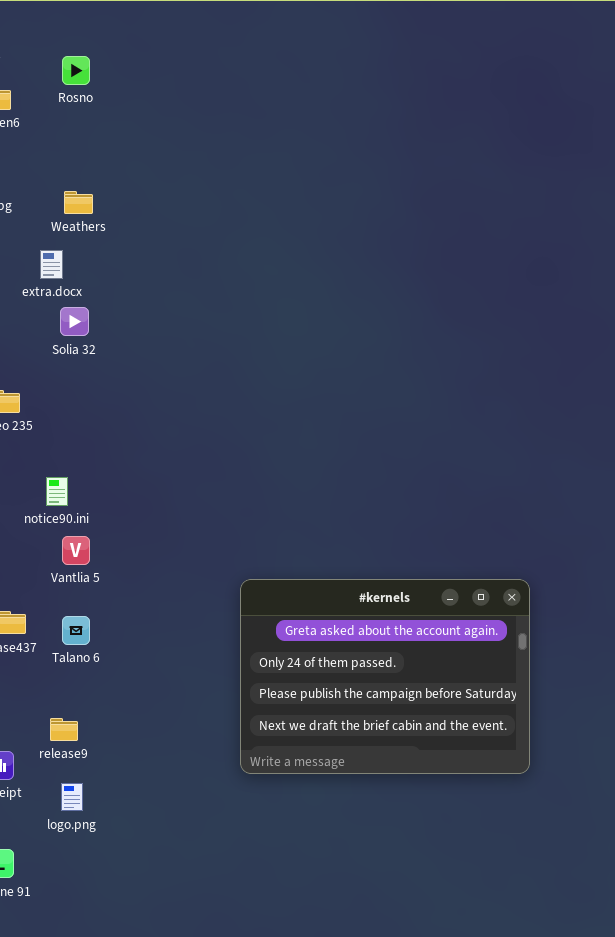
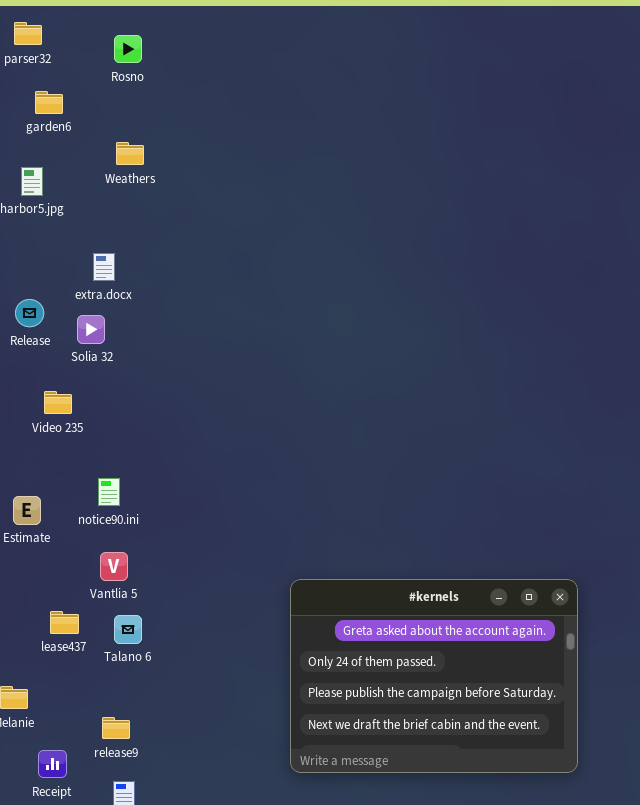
Rosno: [62,56,90,85] -> [114,35,142,63], moved
Weathers: [64,191,93,214] -> [116,142,144,165], moved
Solia 32: [60,307,89,336] -> [77,315,105,344], moved
Vantlia 5: [62,536,90,565] -> [100,552,128,581], moved

